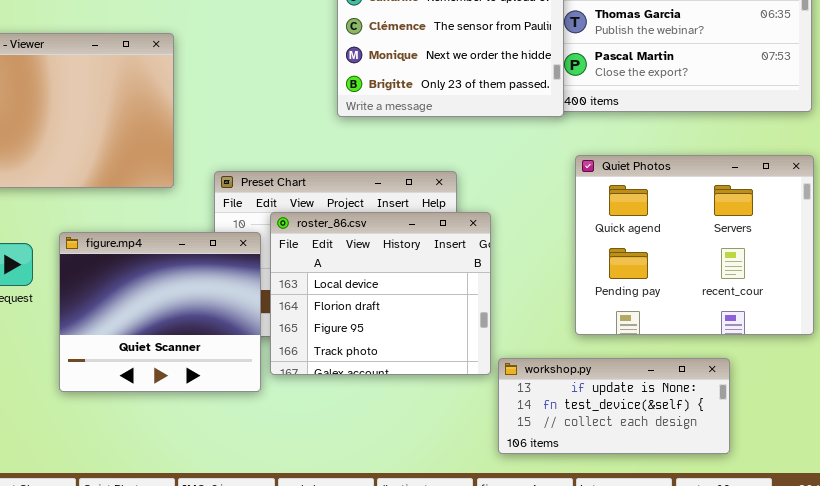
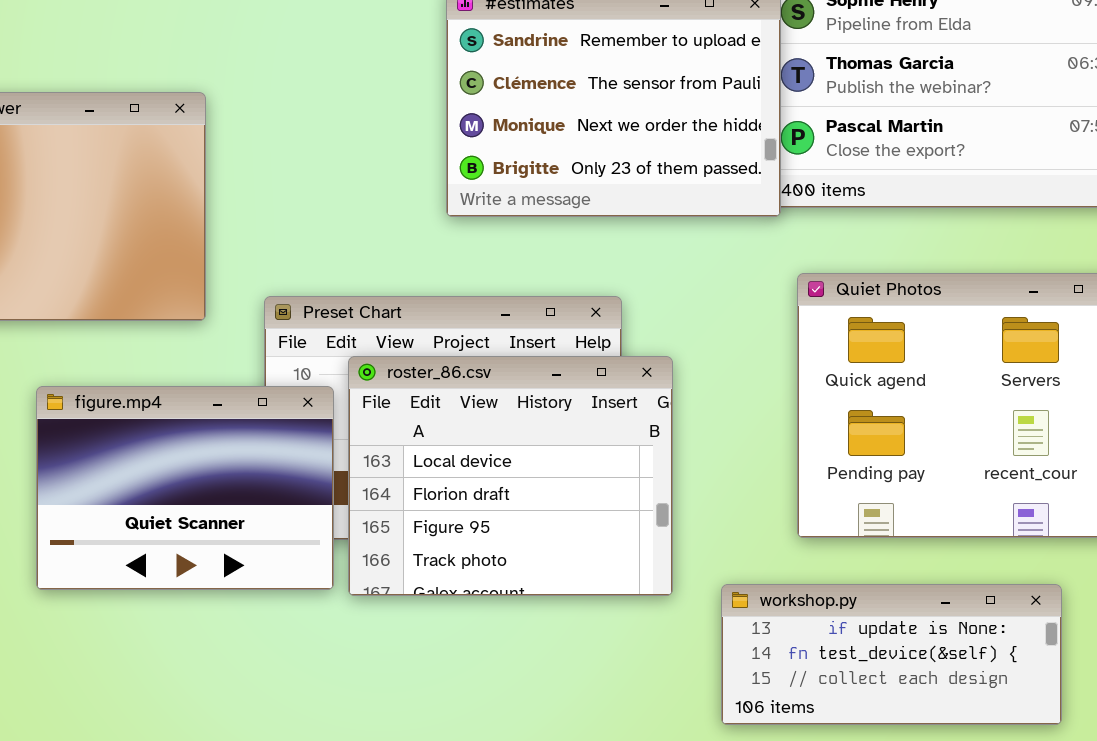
figure.mp4: [59,232,261,392] -> [36,386,334,590], resized
workshop.py: [498,358,730,454] -> [721,584,1062,725], moved

